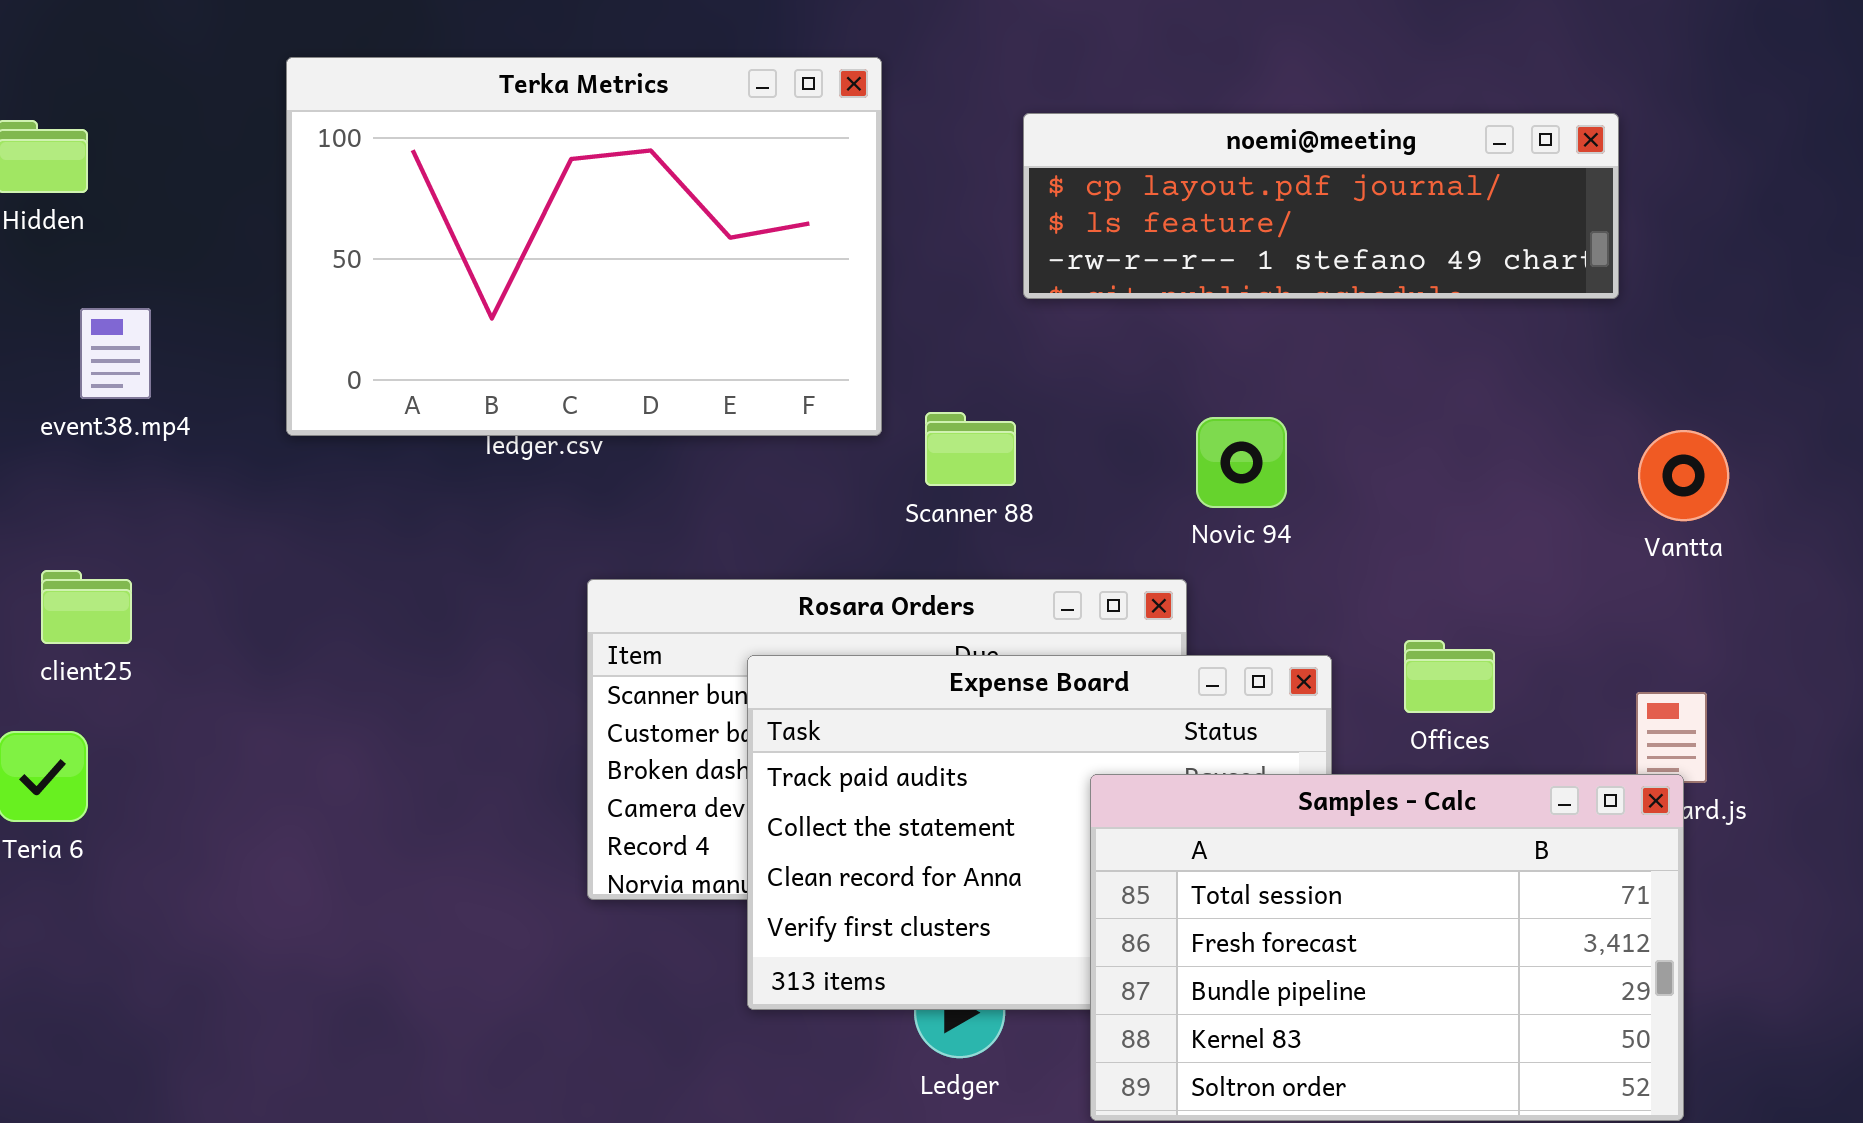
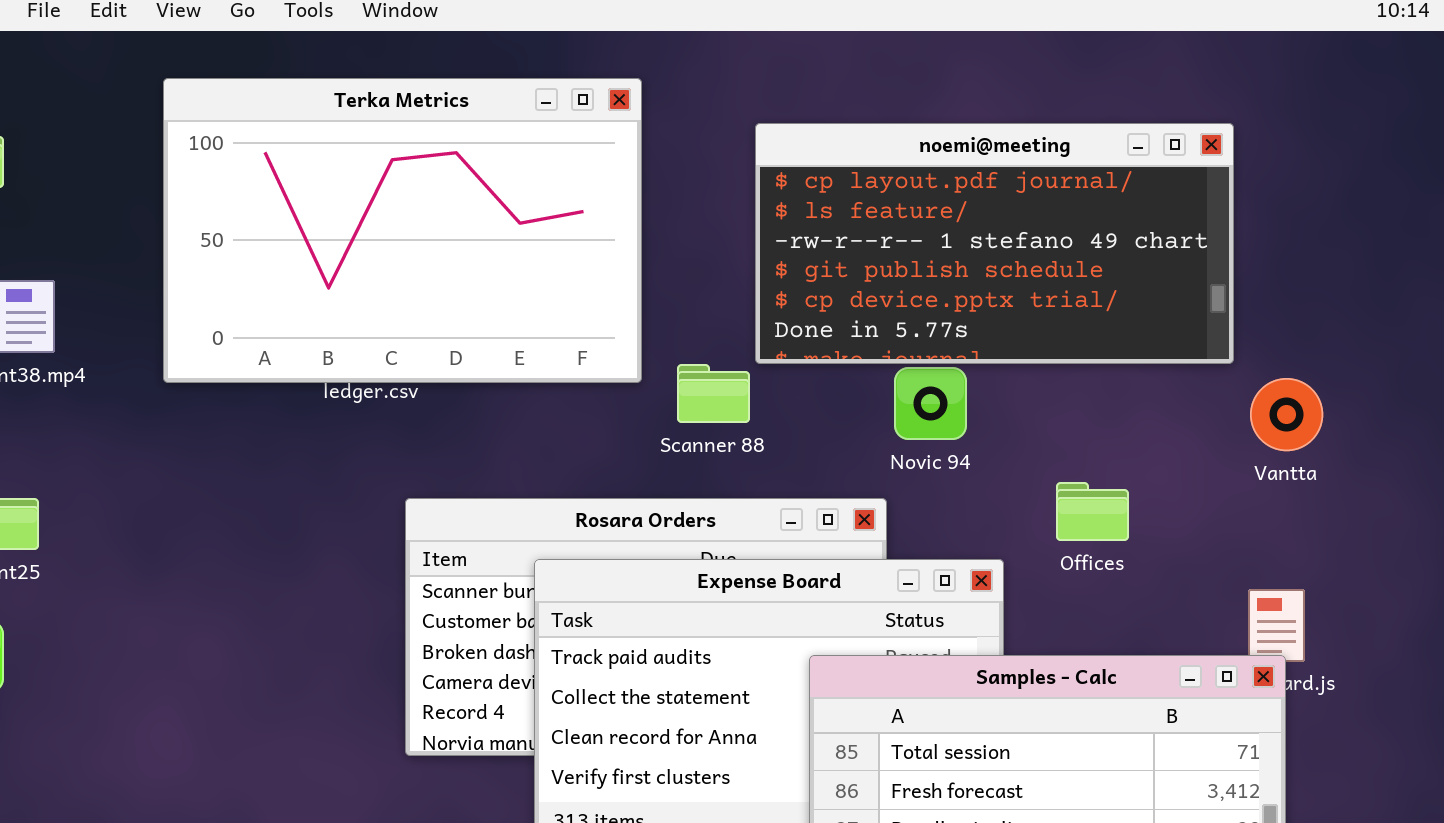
noemi@meeting: [1023,113,1619,299] -> [755,123,1234,364], resized
Offices: [1404,640,1495,713] -> [1056,482,1129,541], moved

